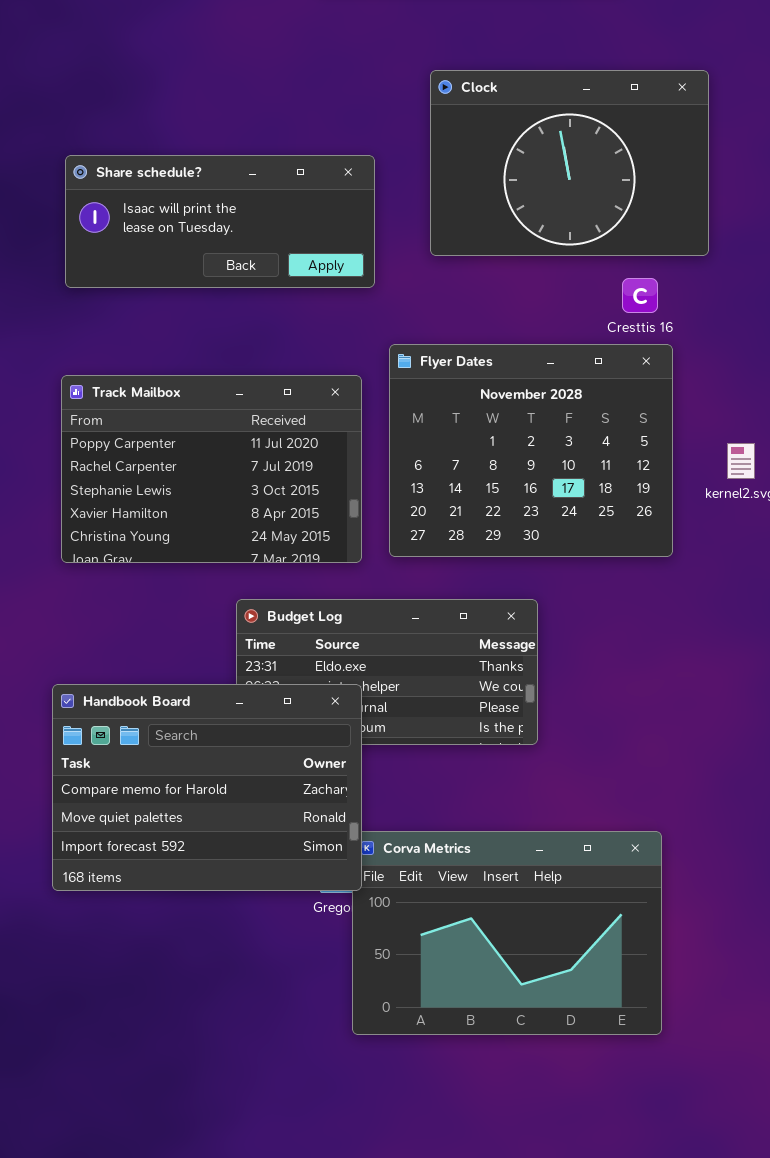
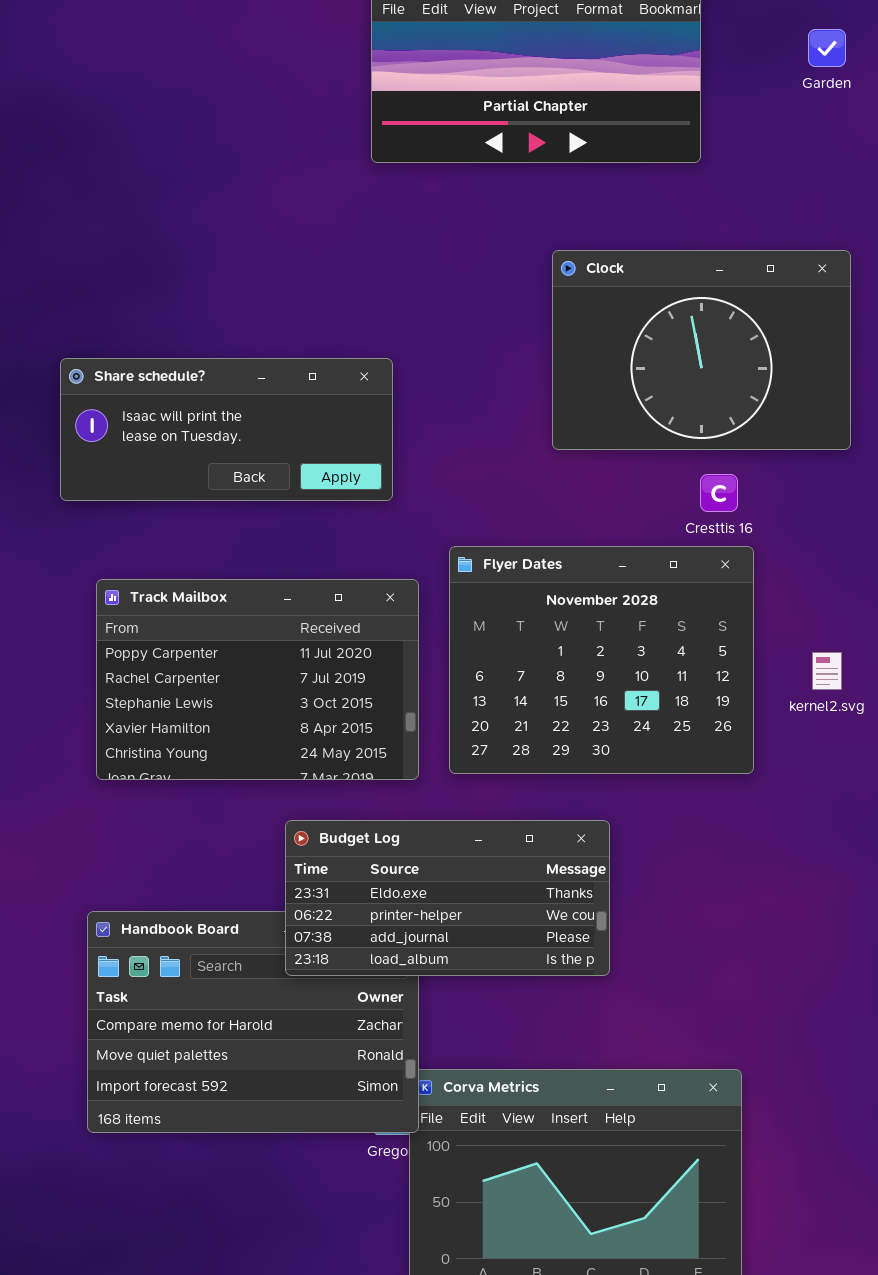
Clock: [430,70,709,256] -> [552,250,851,450], moved
Share schedule?: [65,155,375,288] -> [60,358,393,501], moved
Budget Log: [236,599,538,745] -> [285,820,610,976], raised

